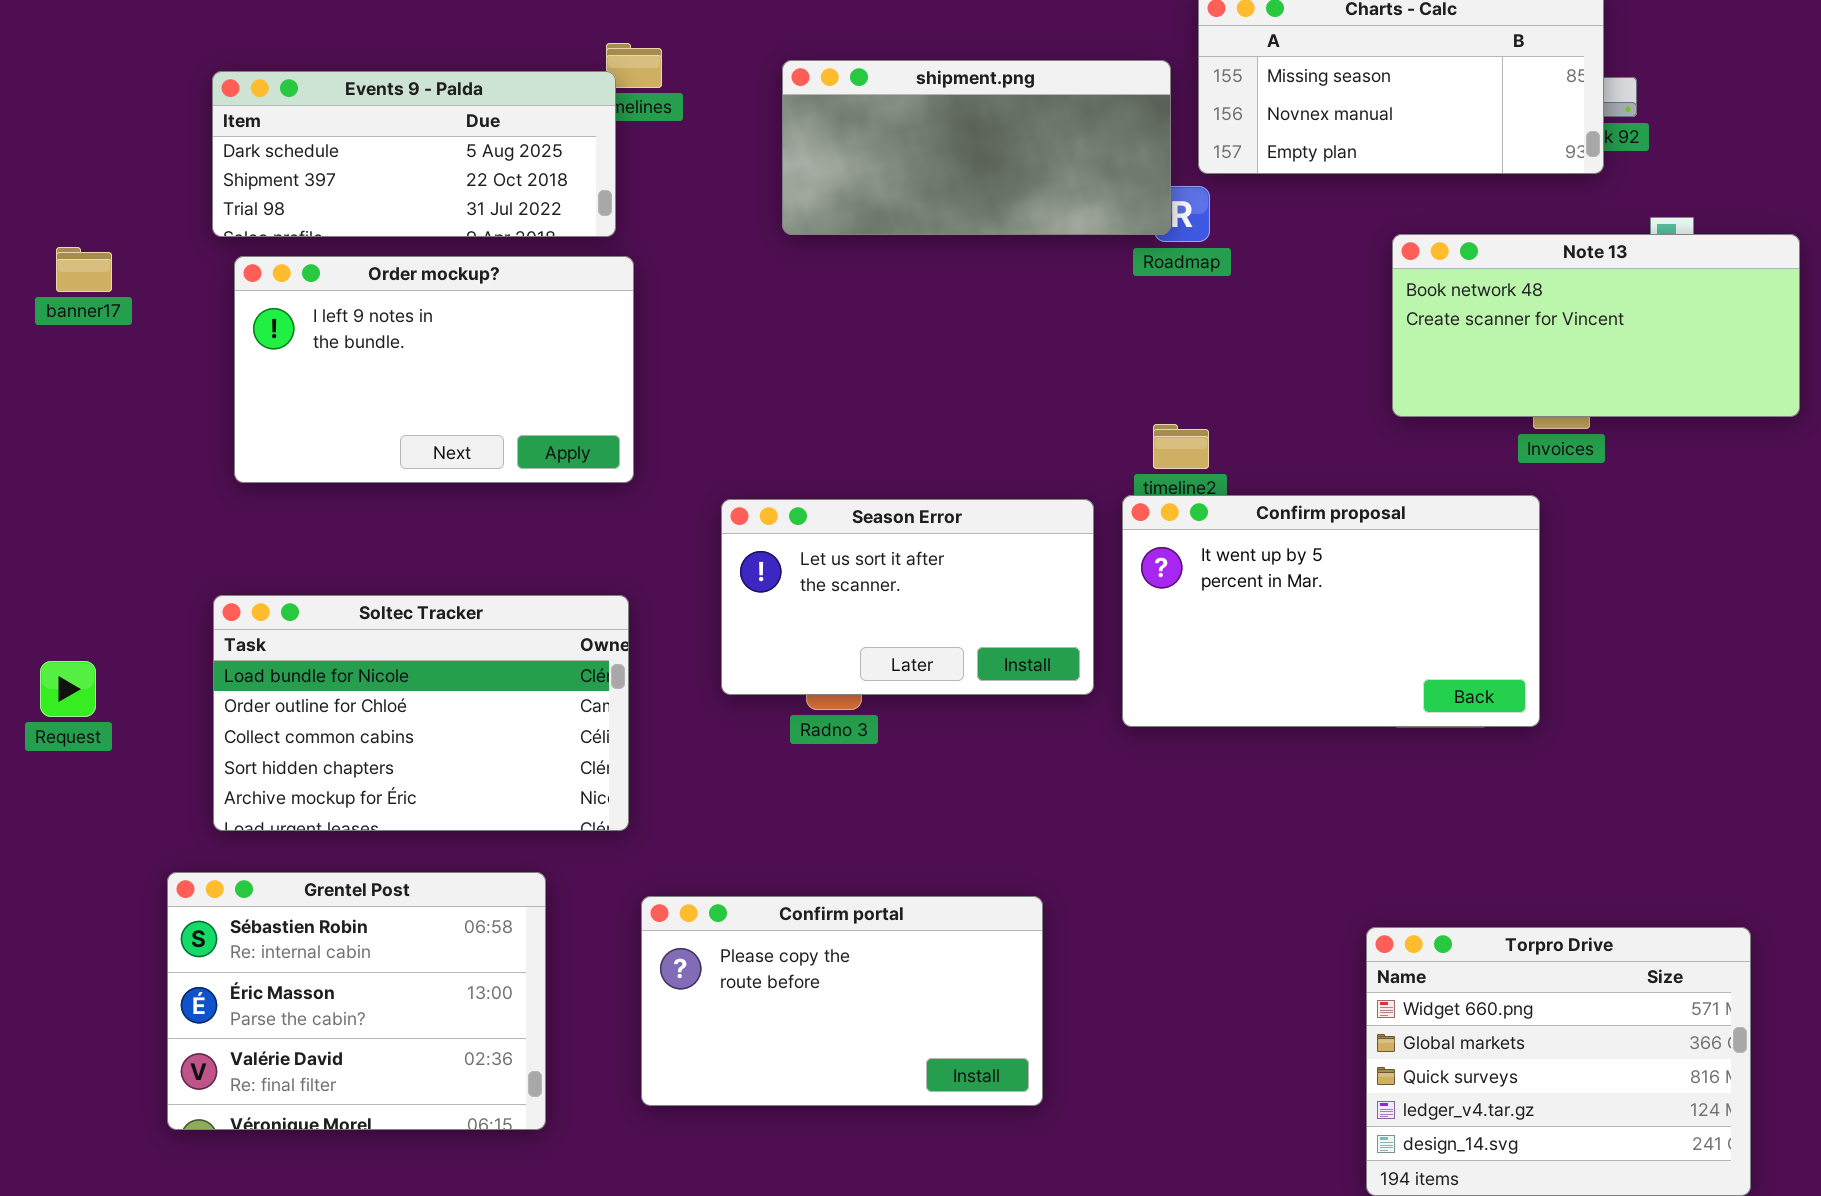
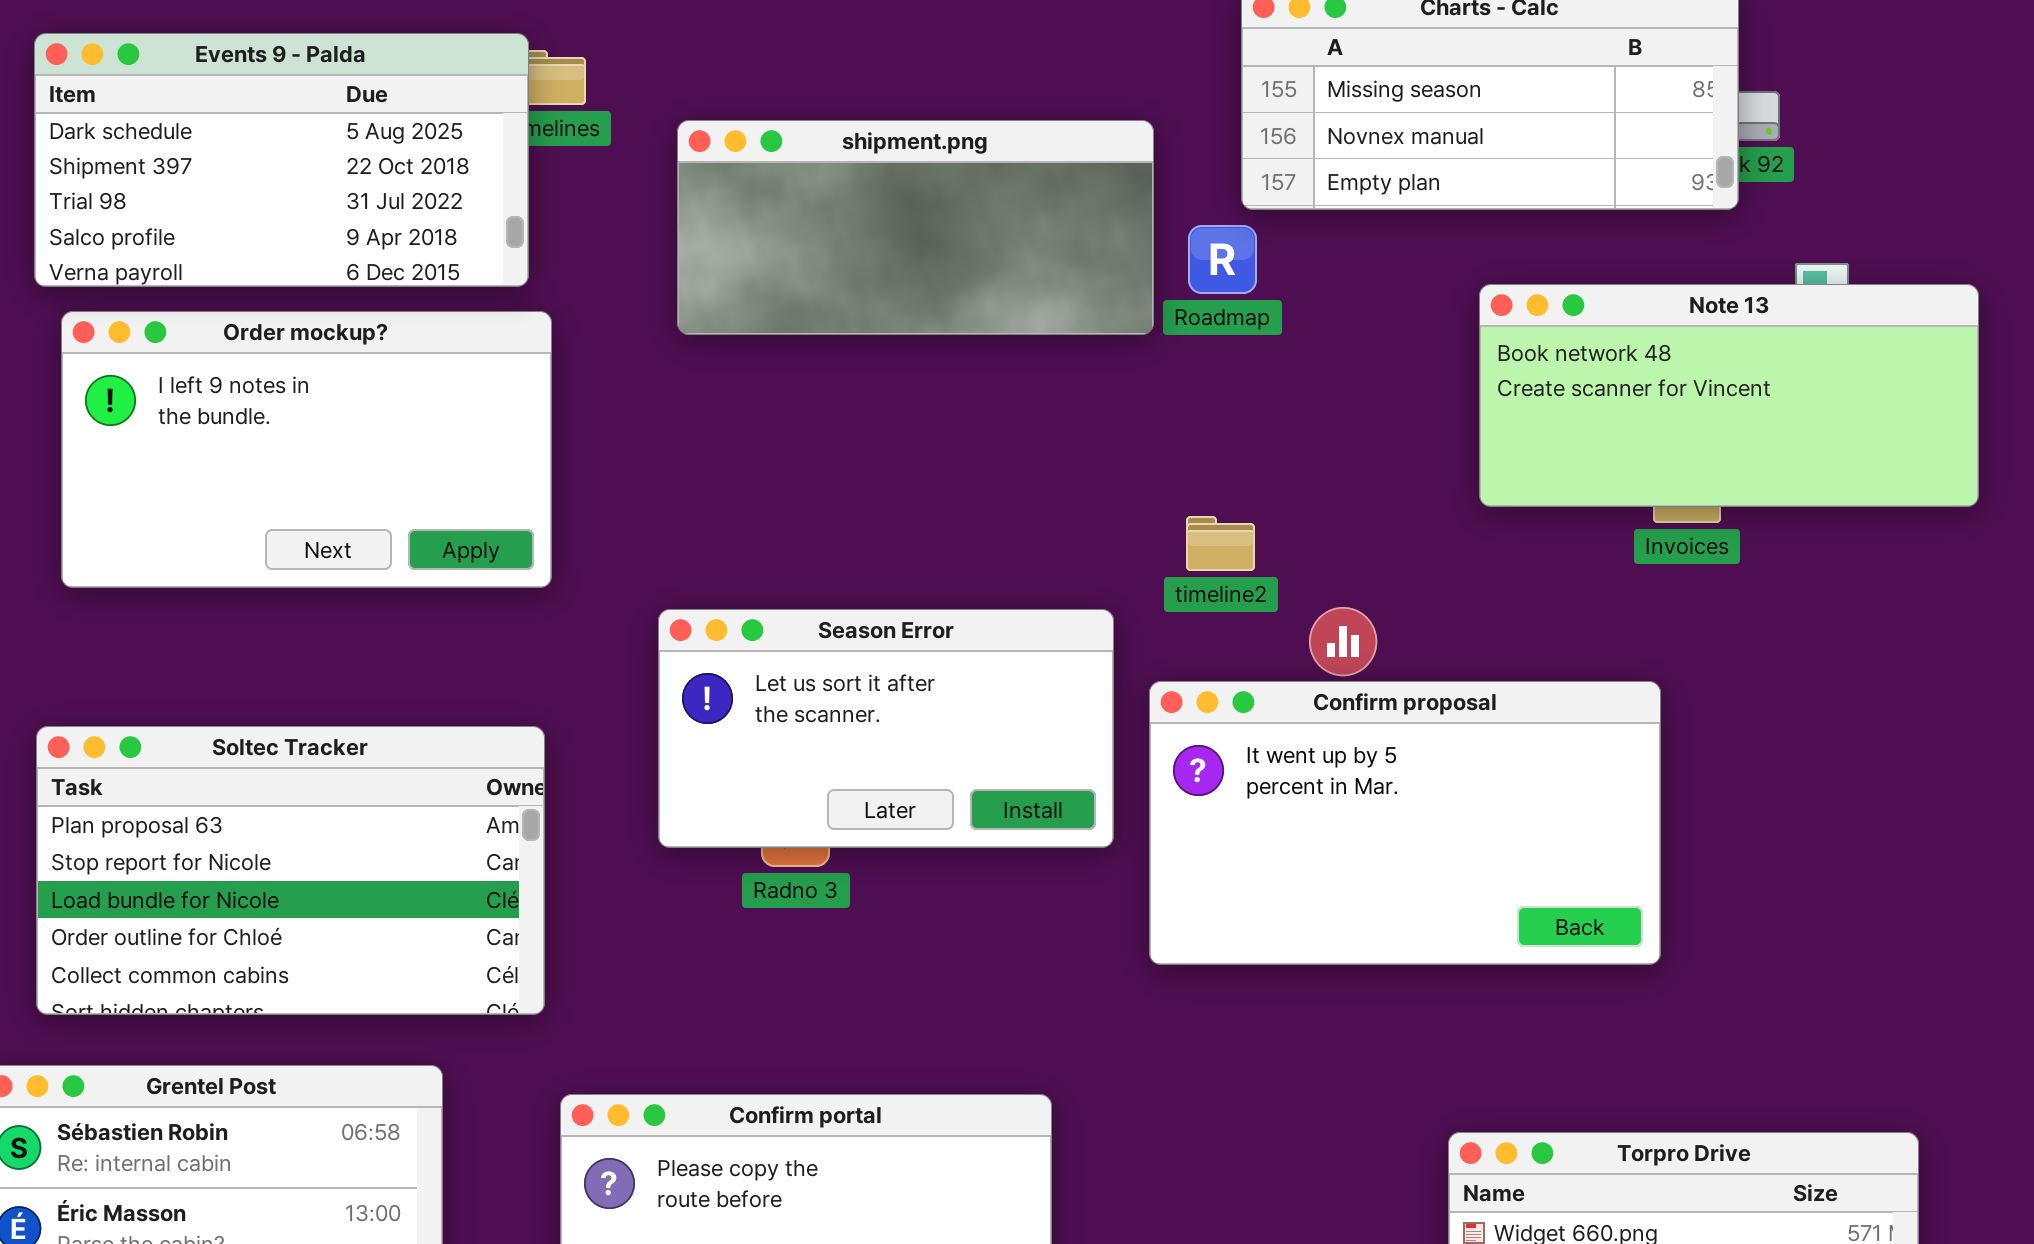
shipment.png: [782,60,1171,235] -> [677,120,1154,335], moved
Events 9 - Palda: [212,71,616,237] -> [34,33,529,287], resized
Confirm proposal: [1122,495,1540,727] -> [1149,681,1661,965], moved
Soltec Tracker: [213,595,629,831] -> [36,726,545,1015], scrolled up 2 rows

